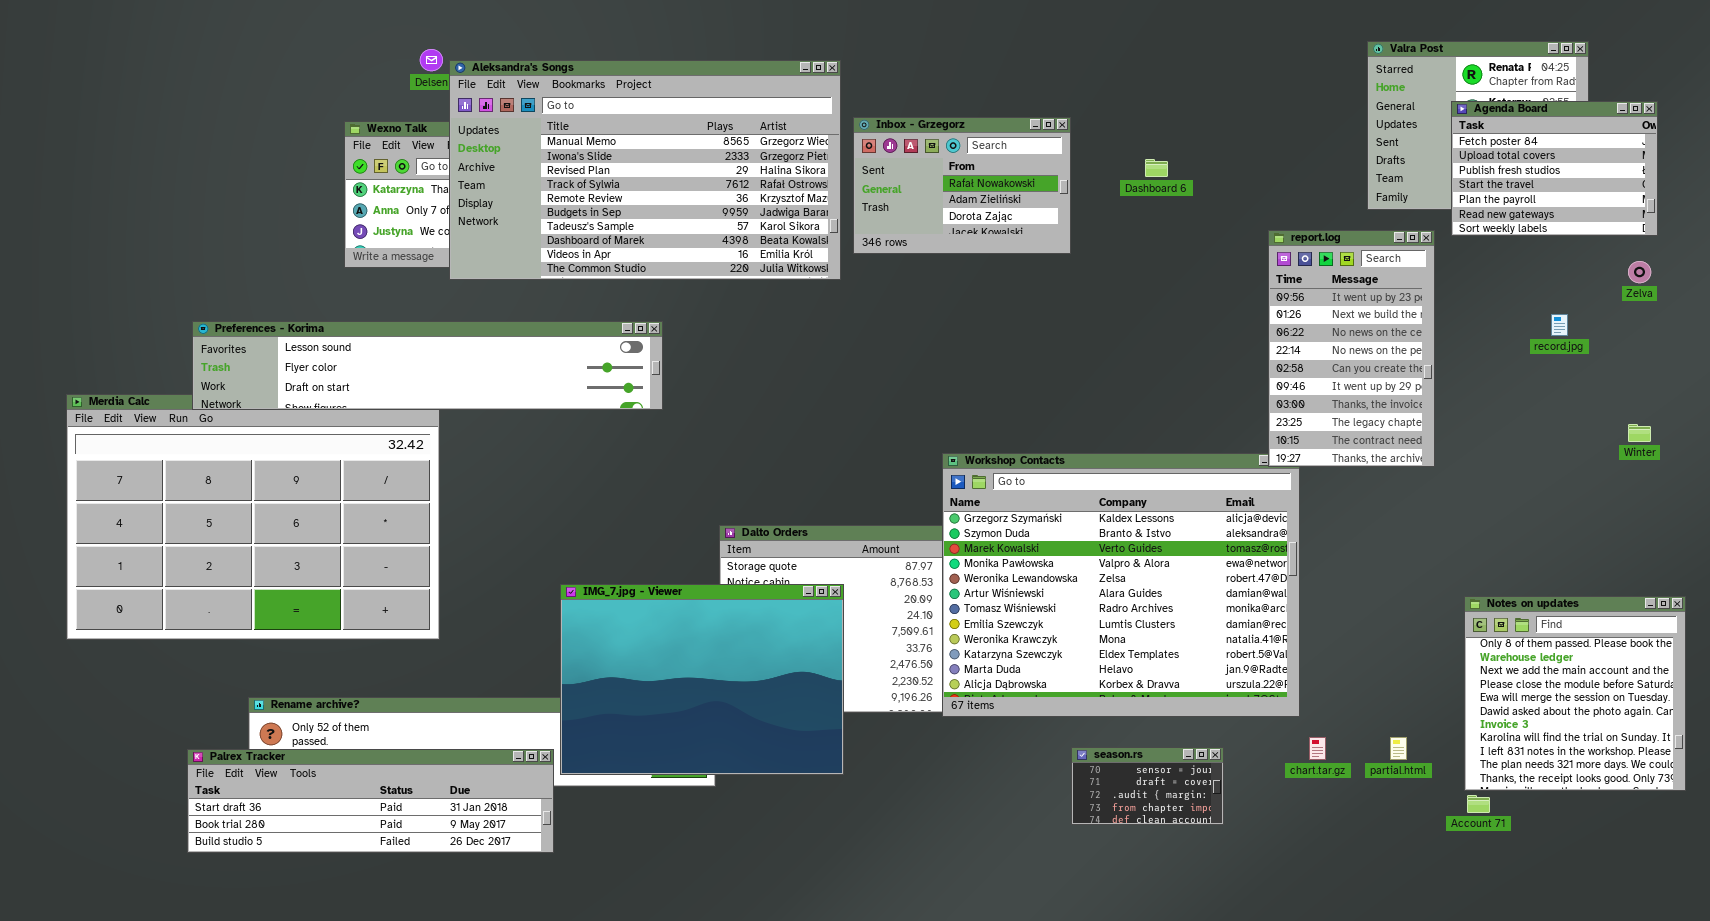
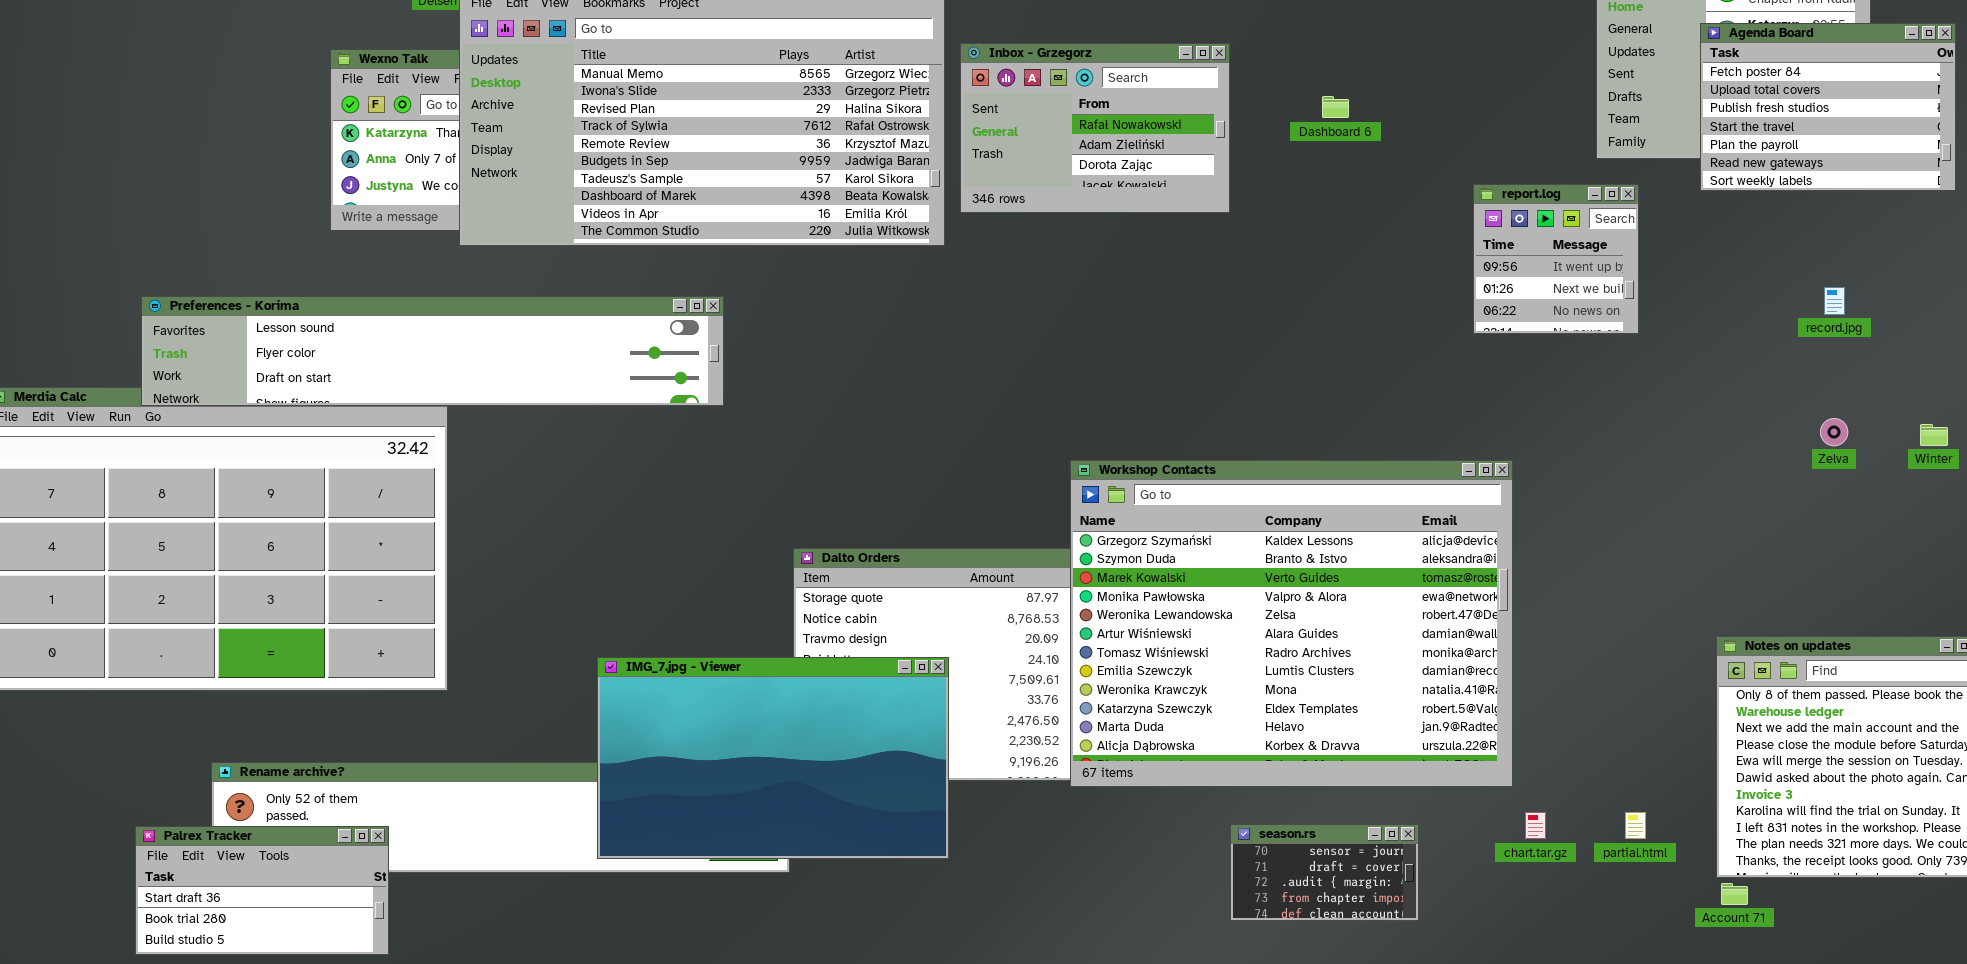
report.log: [1268,230,1435,467] -> [1473,184,1639,334], resized
Zelva: [1628,261,1651,283] -> [1820,418,1848,446], moved
IMG_7.jpg - Viewer: [560,584,844,775] -> [597,657,949,859], resized
Palrex Tracker: [187,749,554,853] -> [135,826,389,955], resized

